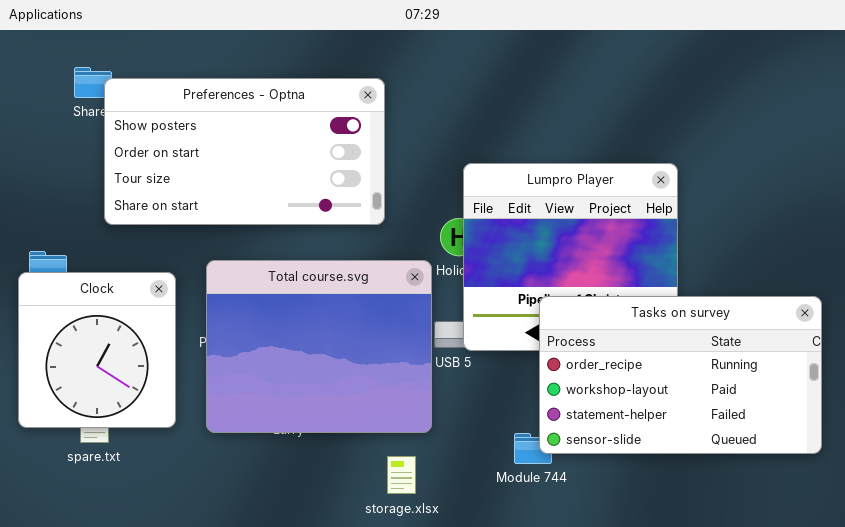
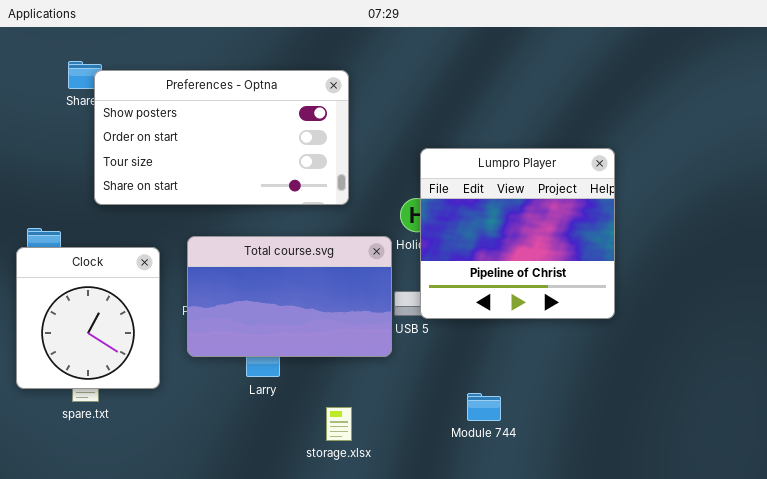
Total course.svg: [206,260,432,433] -> [187,236,392,357], resized
Tasks on survey: [539,296,822,454] -> none, closed
storage.xlsx: [387,456,416,494] -> [326,407,352,441], moved

